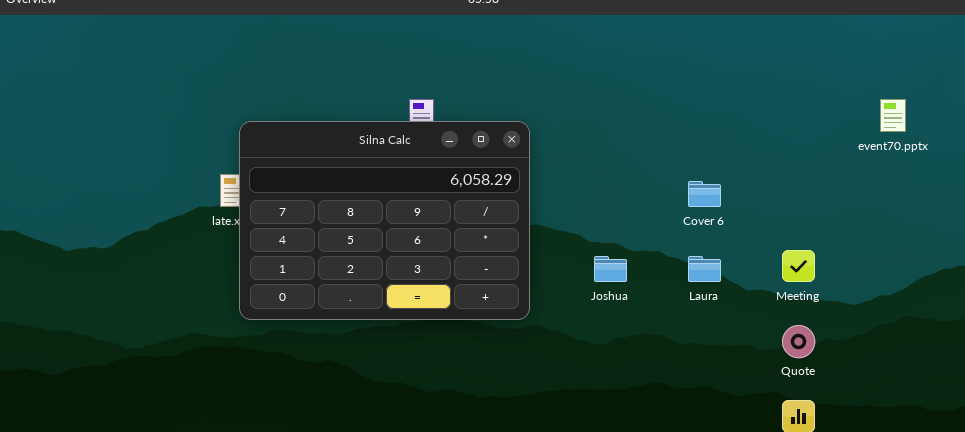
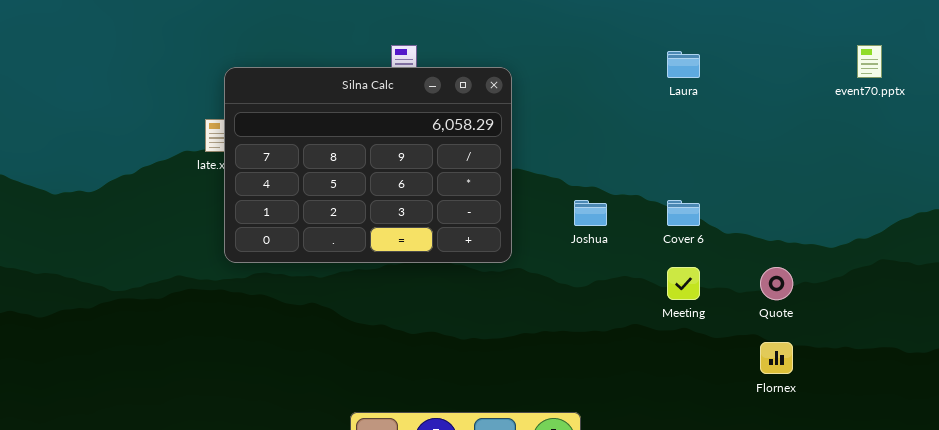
Cover 6: [688,181,721,207] -> [667,200,700,226], moved
Meeting: [782,250,815,282] -> [667,267,700,300], moved
Laura: [688,256,721,282] -> [667,51,700,78], moved

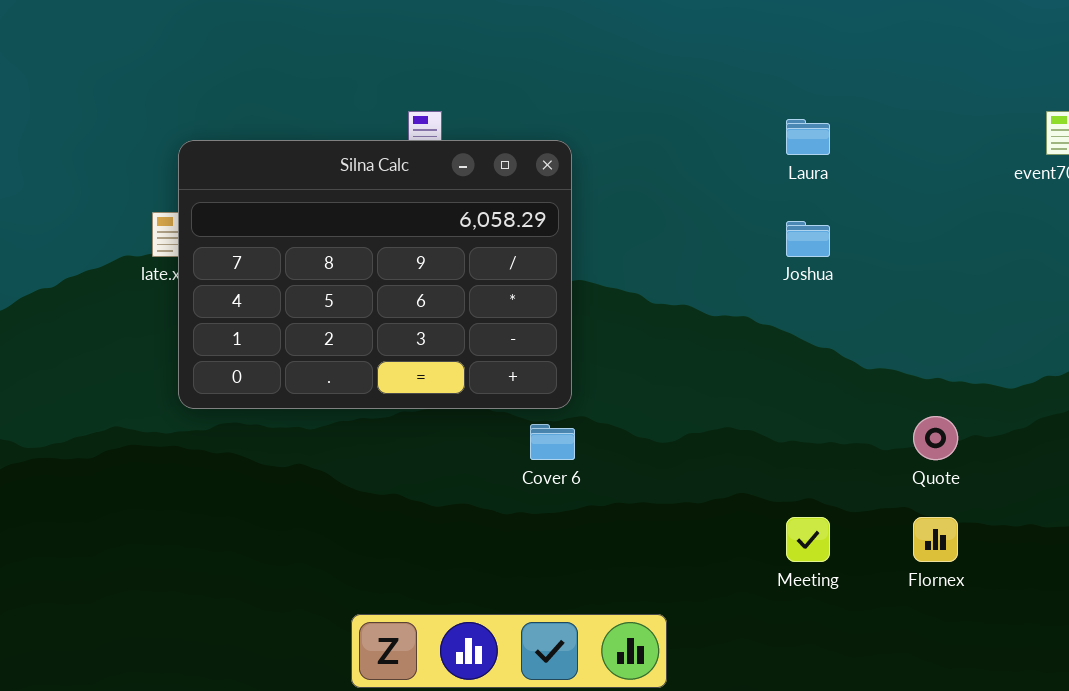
Joshua: [574,200,607,226] -> [786,221,830,257], moved
Cover 6: [667,200,700,226] -> [530,424,575,460], moved
Meeting: [667,267,700,300] -> [786,517,830,562], moved

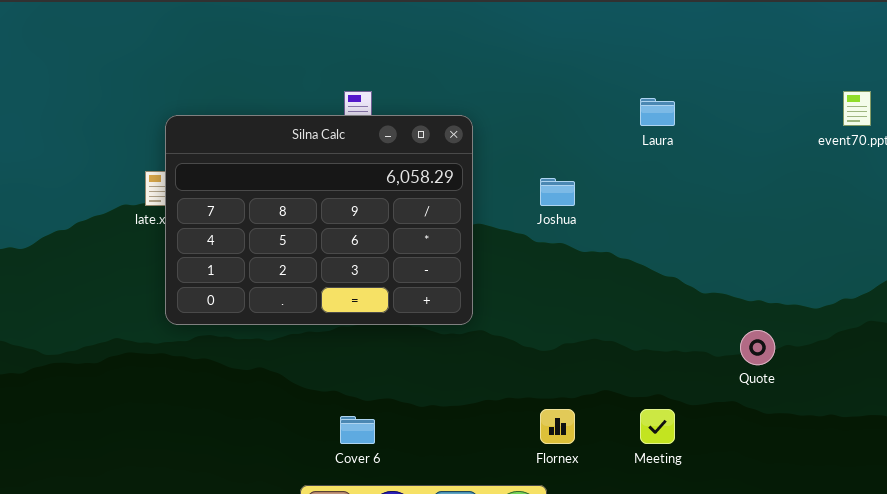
Joshua: [786,221,830,257] -> [540,178,575,206], moved
Cover 6: [530,424,575,460] -> [340,416,375,444], moved
Flornex: [913,517,958,562] -> [540,409,575,444], moved

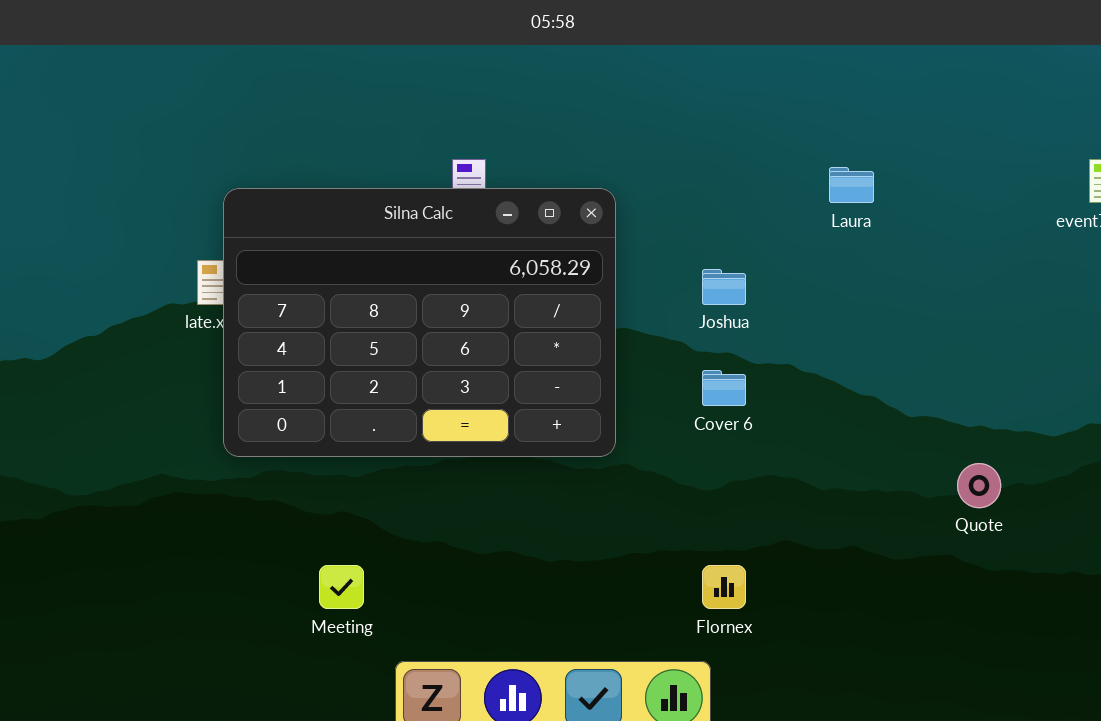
Meeting: [640,409,675,444] -> [319,565,364,609], moved
Cover 6: [340,416,375,444] -> [702,370,746,406], moved

